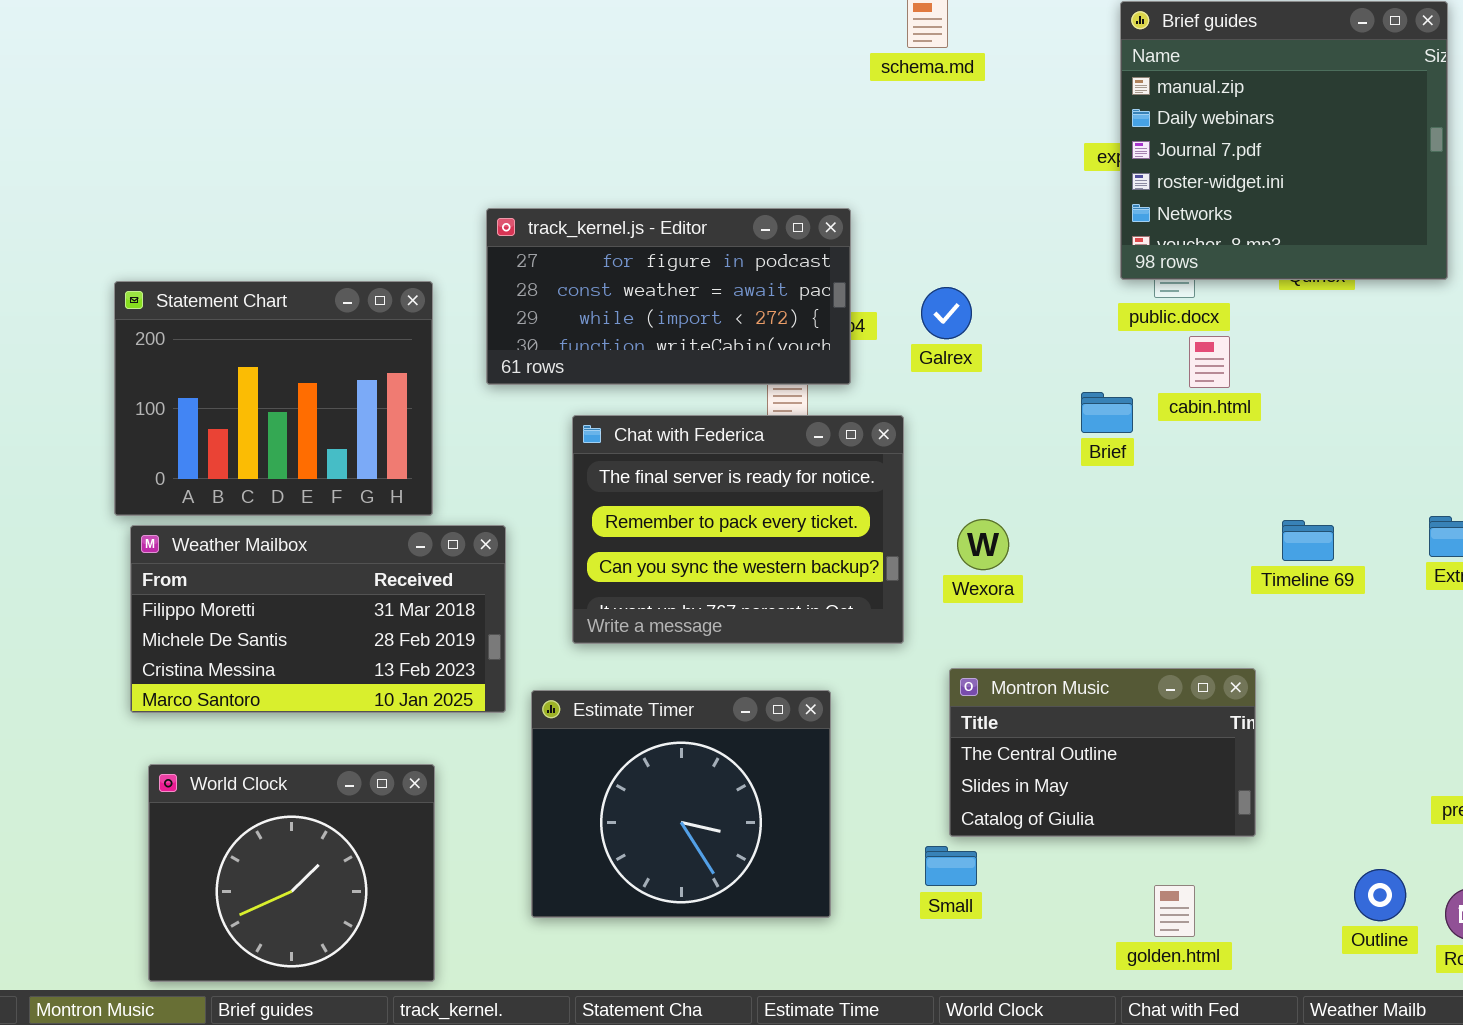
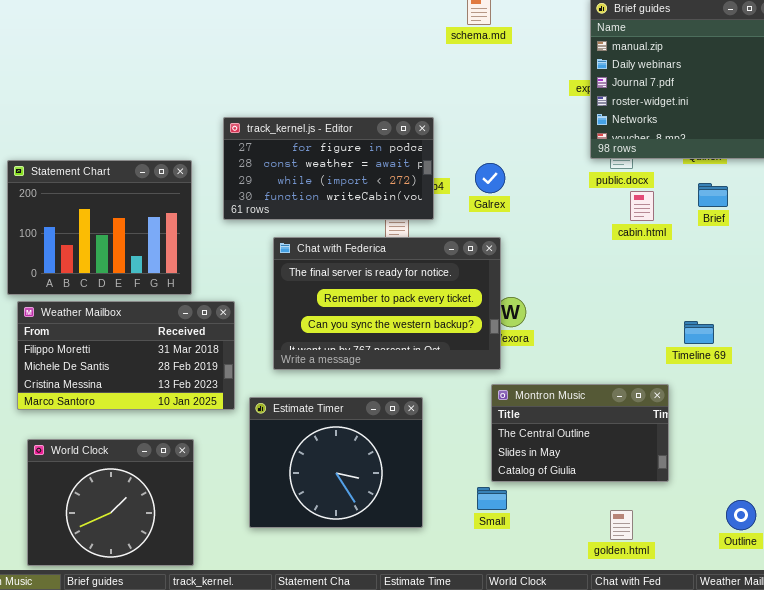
Brief: [1081,392,1133,433] -> [698,183,728,207], moved
Chat with Federica: [572,415,904,644] -> [273,237,501,370], resized
Timeline 69: [1282,520,1334,561] -> [684,321,714,344], moved

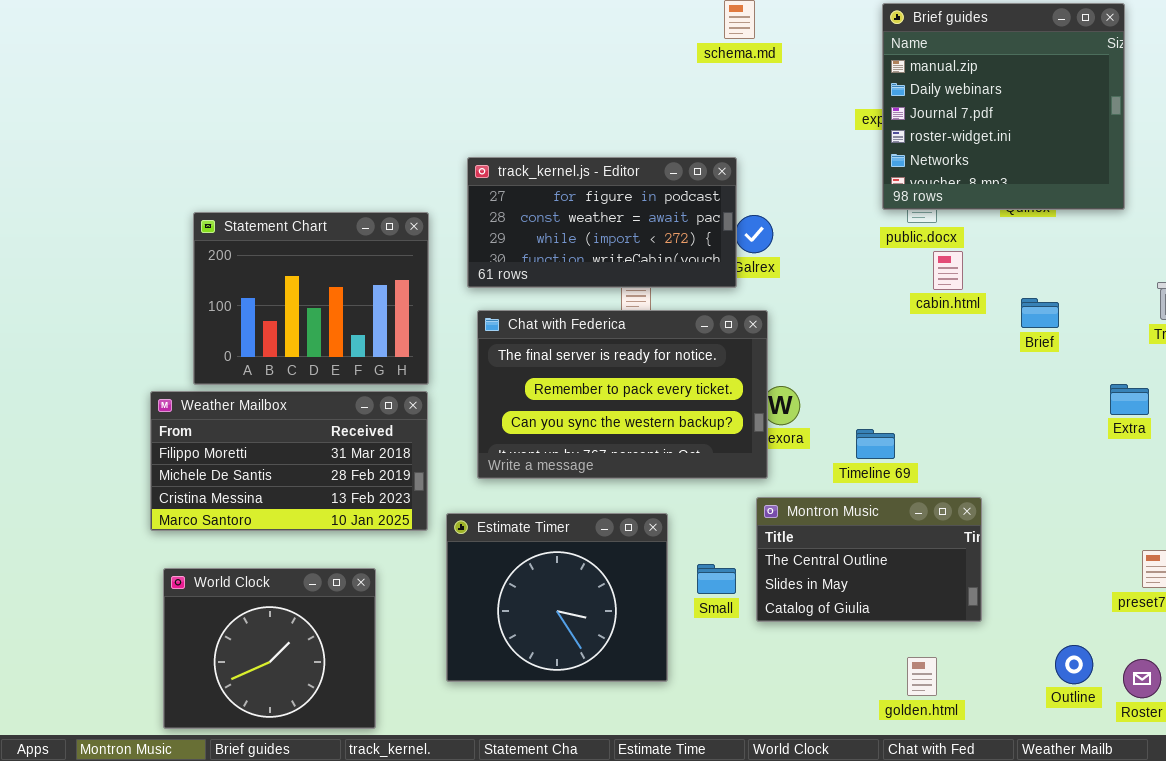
track_kernel.js - Editor: [223,117,434,220] -> [467,157,737,288], moved
Statement Chart: [7,160,192,295] -> [193,212,429,385], moved
Brief: [698,183,728,207] -> [1021,298,1059,328], moved
Timeline 69: [684,321,714,344] -> [856,429,895,459], moved
Small: [477,487,507,510] -> [697,564,736,594], moved

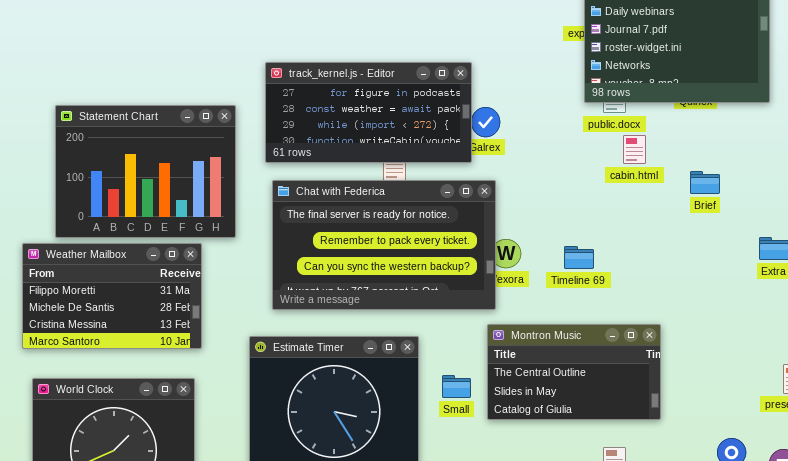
Weather Mailbox: [150,391,428,531] -> [22,243,202,349], resized
Timeline 69: [856,429,895,459] -> [564,246,594,269], moved

